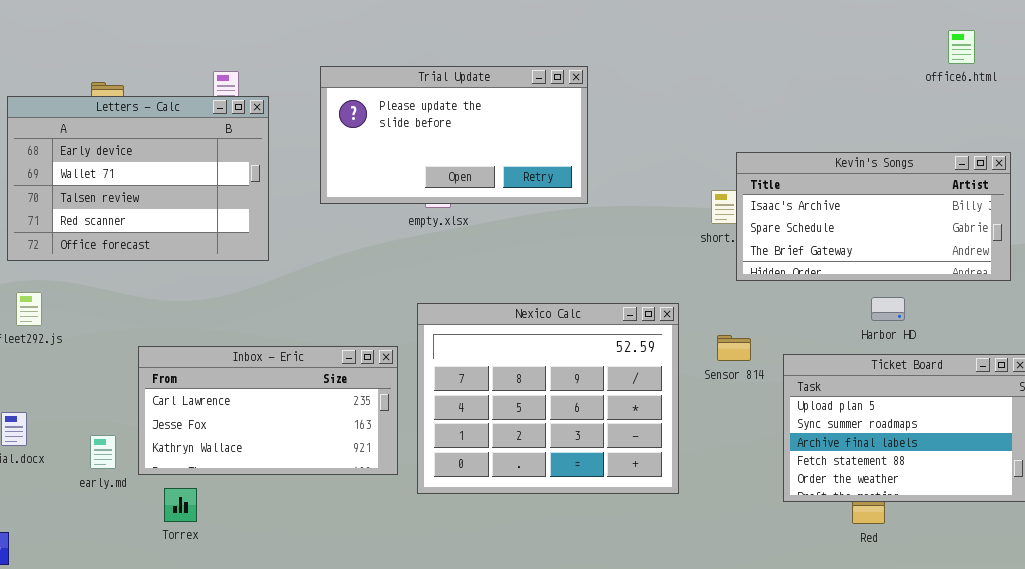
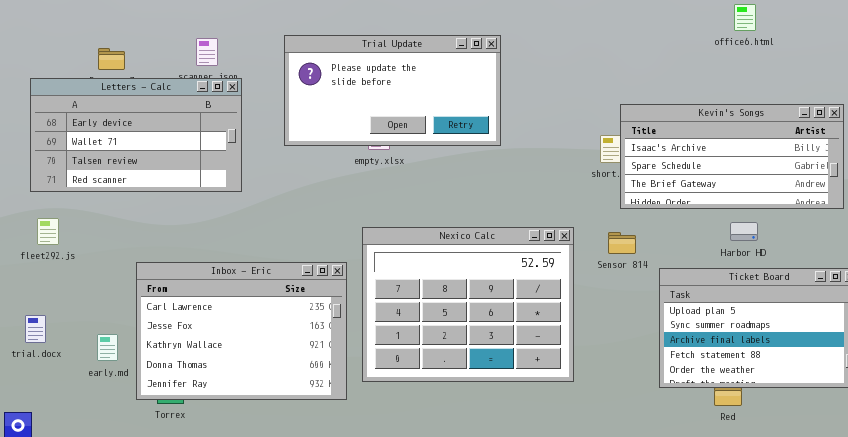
office6.html: [948,30,975,64] -> [734,4,756,31], moved
Letters - Calc: [7,96,269,261] -> [30,78,242,192], resized
Sensor 814: [717,335,751,361] -> [608,232,636,254], moved
Inbox - Eric: [138,346,398,475] -> [136,262,347,400], resized

